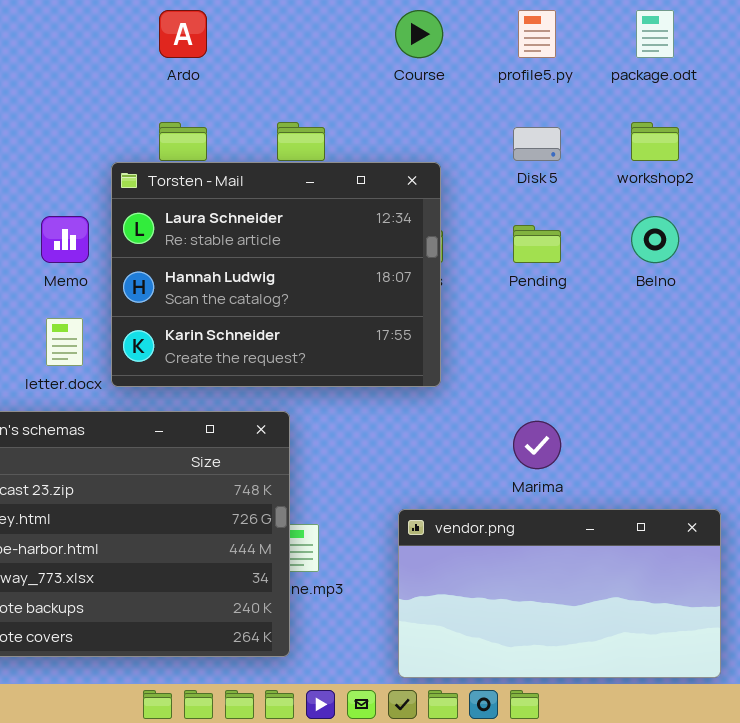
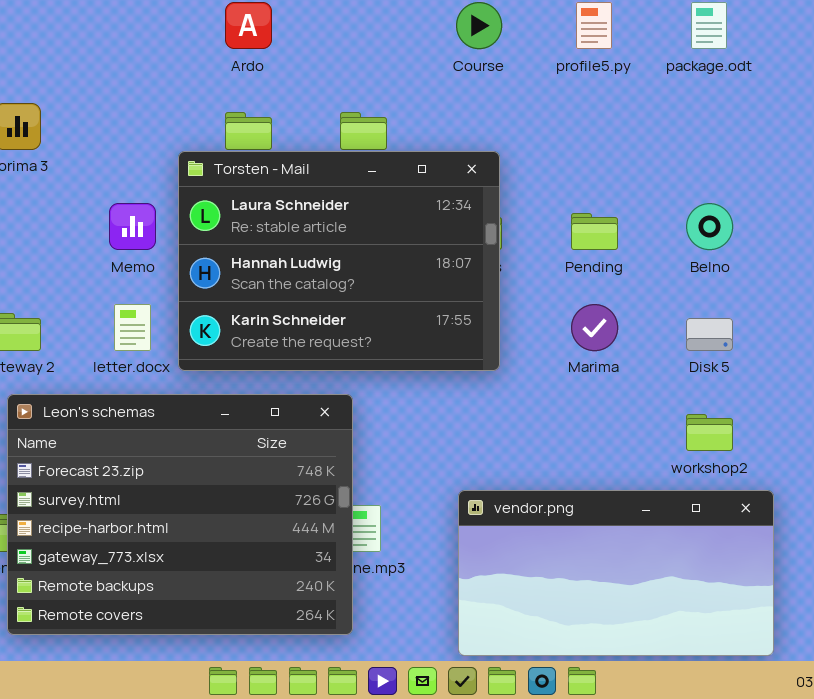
workshop2: [631,122,679,161] -> [686,414,733,451], moved
Disk 5: [513,127,561,161] -> [686,318,733,351], moved
Marima: [513,421,561,469] -> [571,304,618,351], moved

